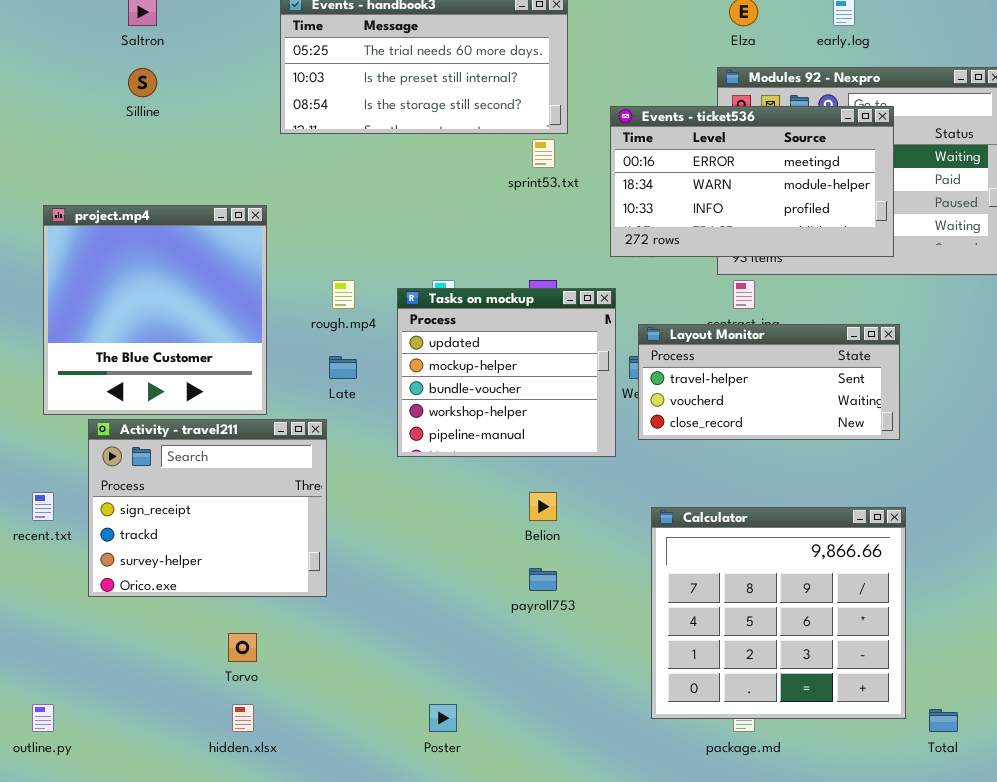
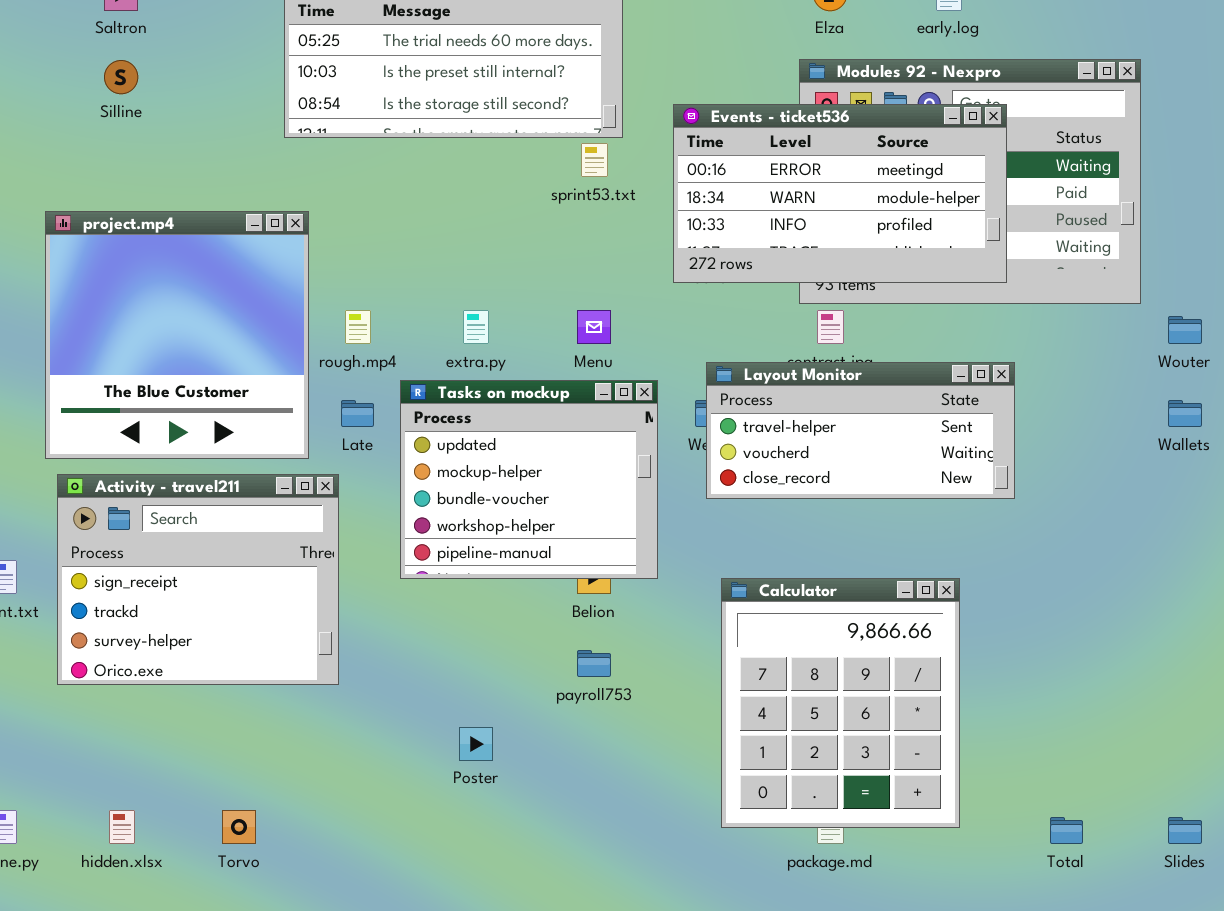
project.mp4: [43,205,267,415] -> [45,211,309,459], moved
Tasks on mockup: [397,288,616,457] -> [400,380,658,579], moved
Calculator: [651,507,906,719] -> [721,578,960,828], resized
Torvo: [228,633,257,662] -> [222,810,256,844], moved
hidden.xlsx: [232,704,254,732] -> [109,810,135,844], moved
Poster: [429,704,457,732] -> [459,727,493,761], moved

